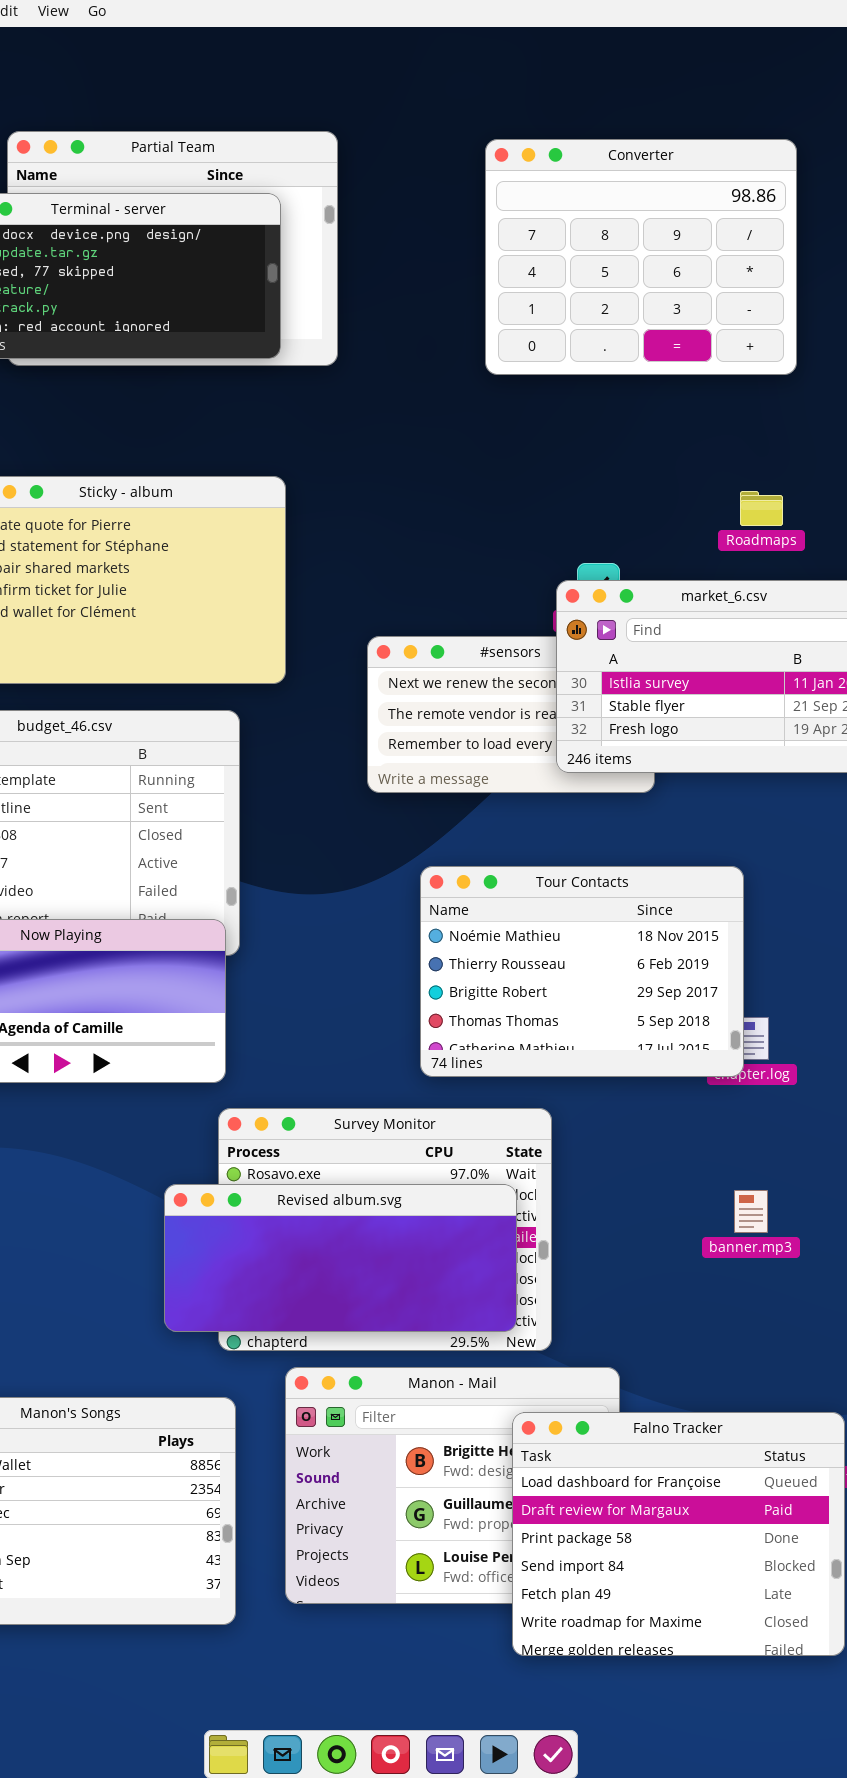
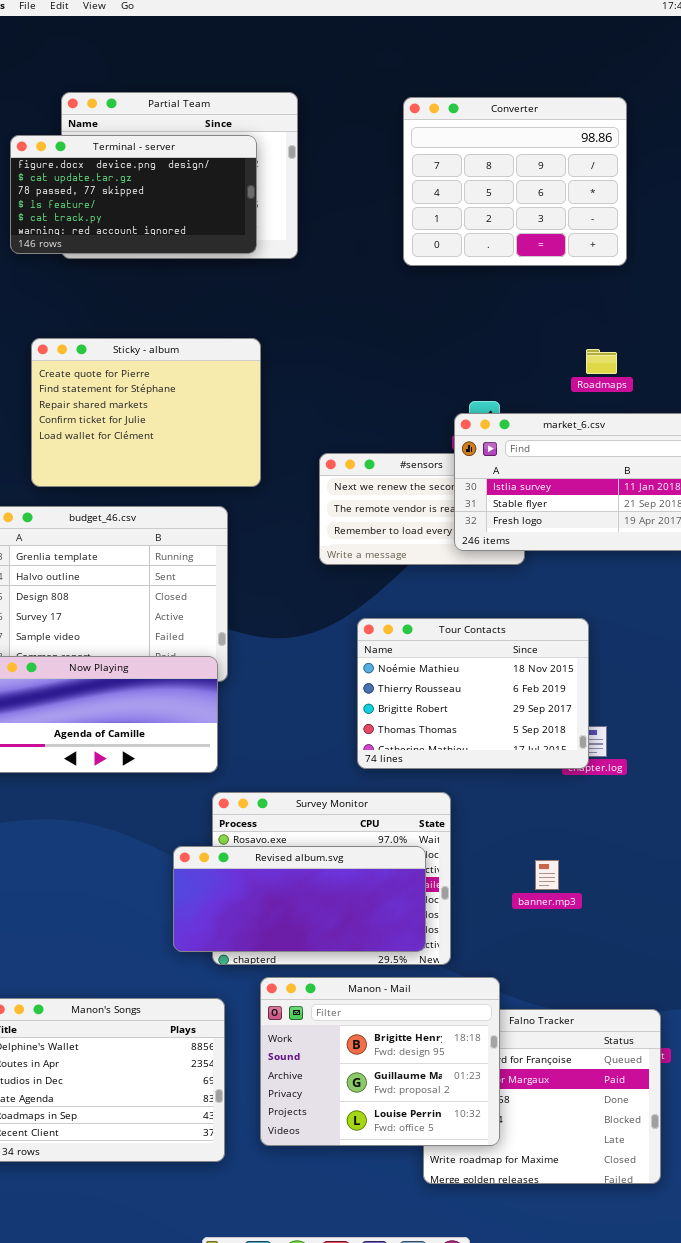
banner.mp3: [734,1190,768,1233] -> [535,860,559,890], moved
Manon - Mail: [285,1367,620,1604] -> [260,977,500,1146], raised

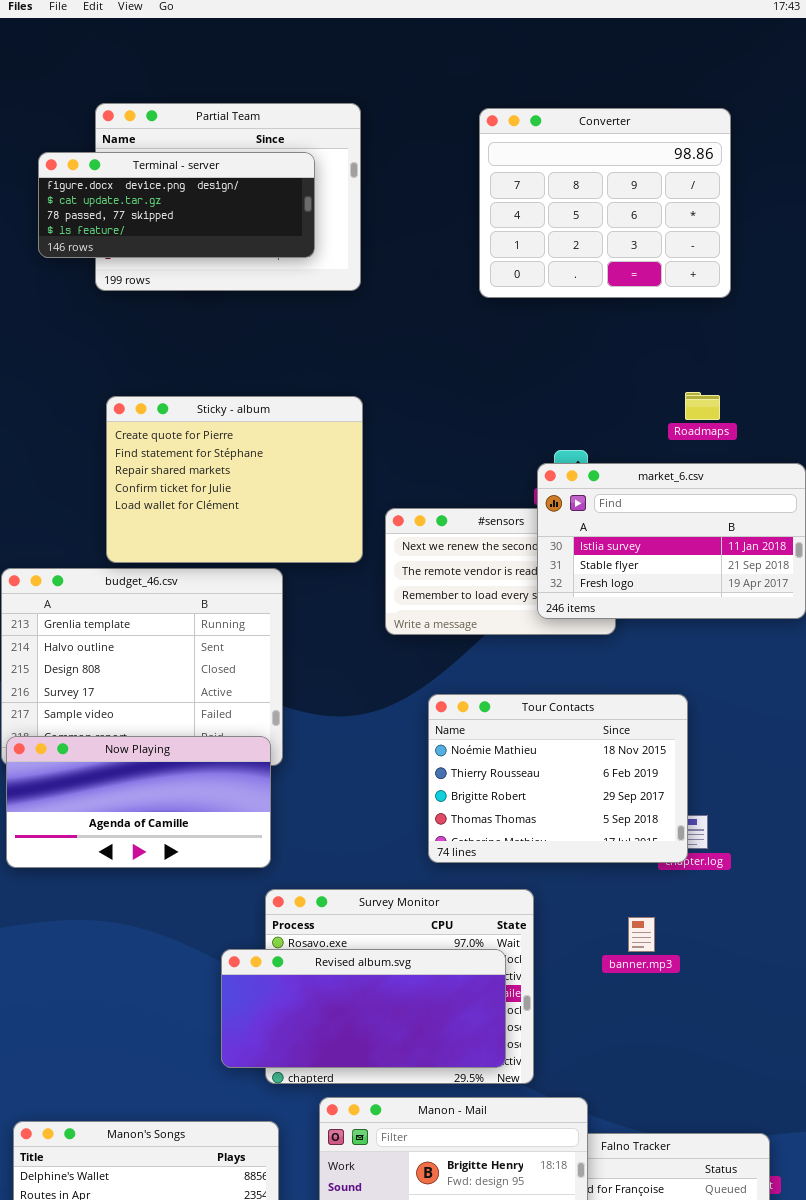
Terminal - server: [10,135,257,254] -> [38,152,315,258], resized
Sticky - album: [31,338,261,487] -> [106,396,363,563], moved
banner.mp3: [535,860,559,890] -> [628,917,655,952], moved

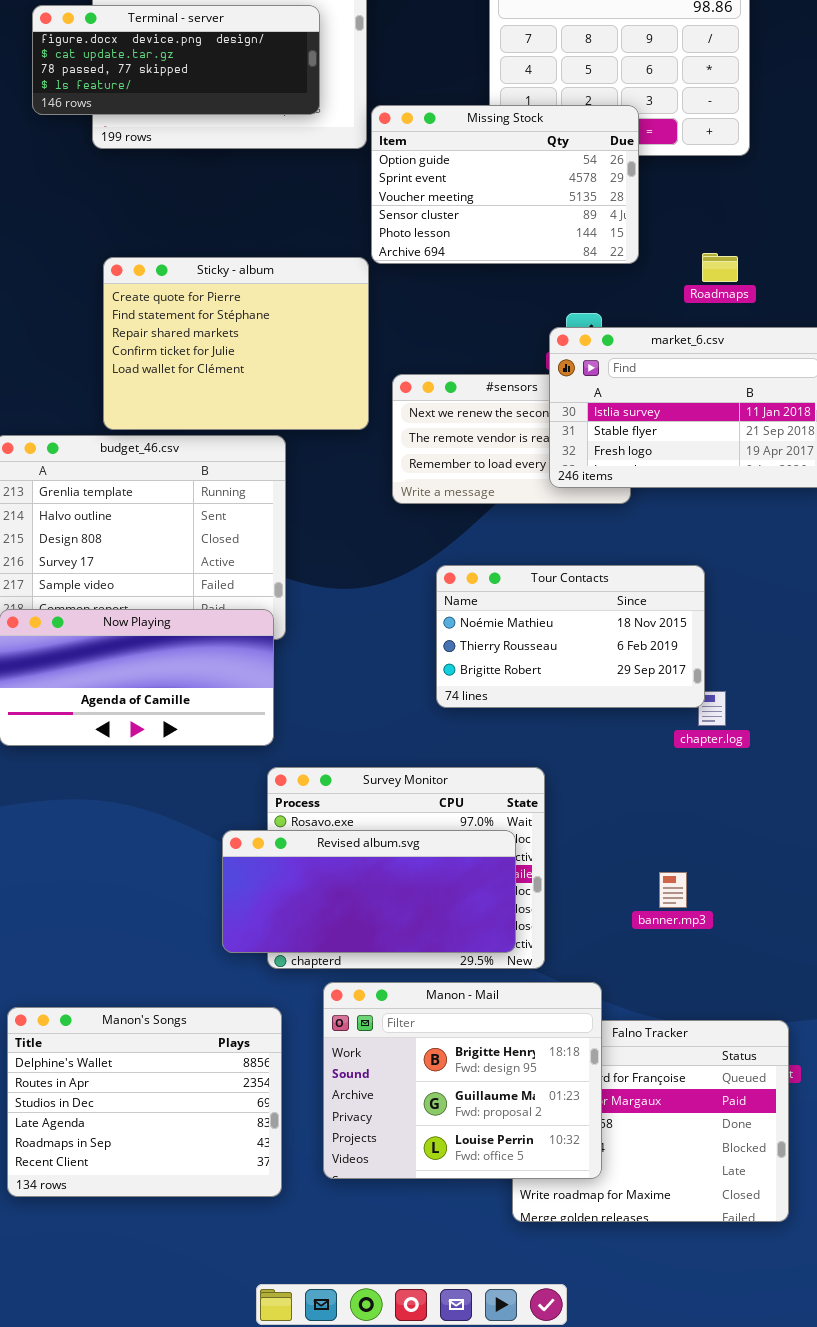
Missing Stock: none -> [371,105,639,264], opened
Tour Contacts: [428,694,688,863] -> [436,565,705,708], resized
banner.mp3: [628,917,655,952] -> [659,872,687,908], moved

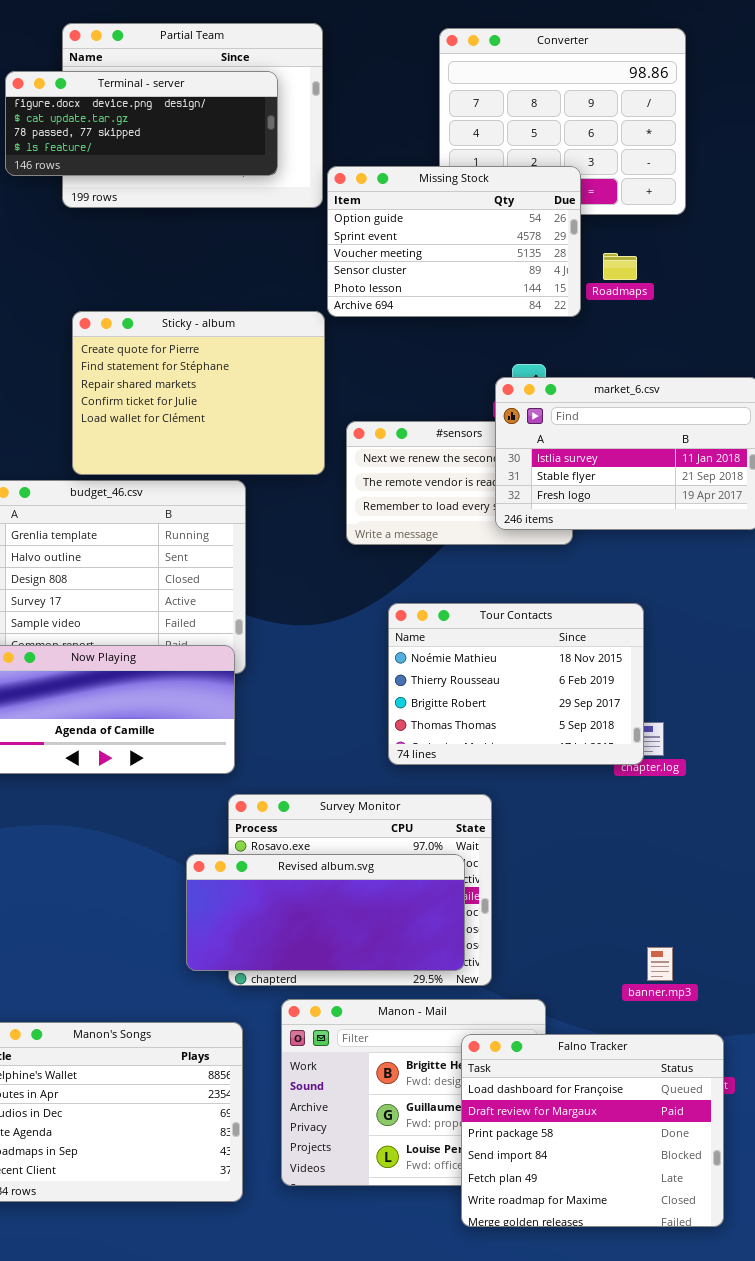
Roadmaps: [702,253,738,282] -> [603,253,637,280], moved
Tour Contacts: [436,565,705,708] -> [388,603,644,765], resized
banner.mp3: [659,872,687,908] -> [647,947,673,981], moved
Falno Tracker: [512,1020,789,1222] -> [461,1034,724,1227], raised

